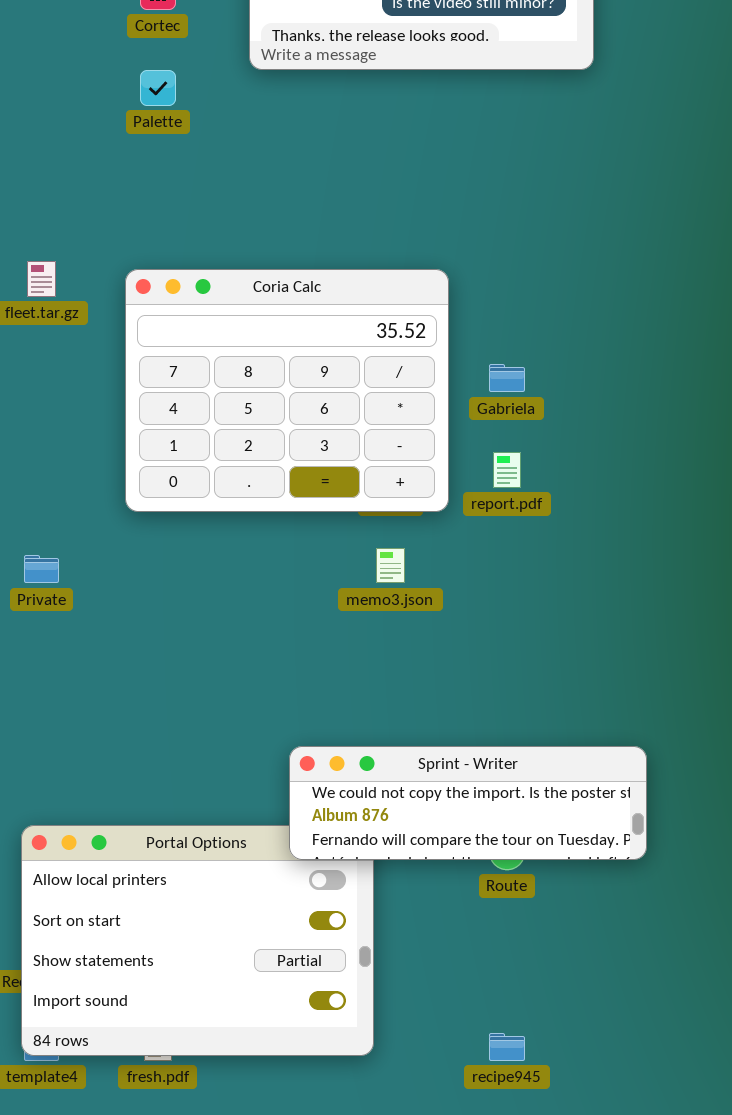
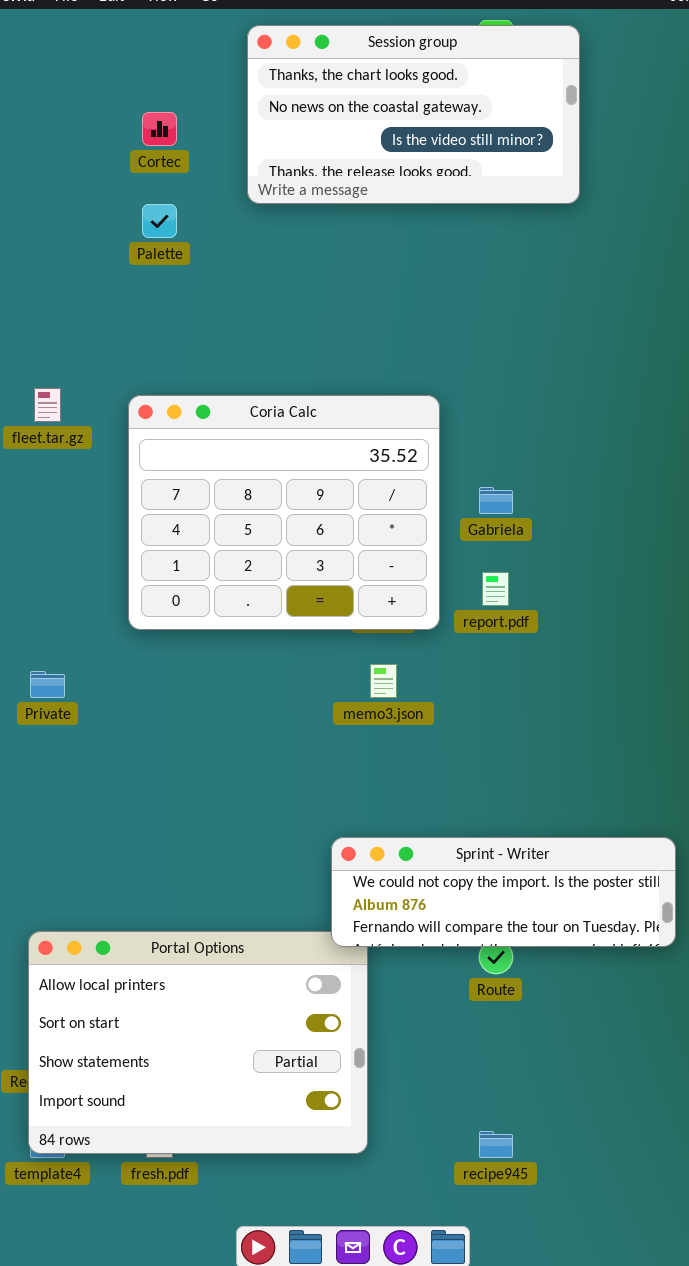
Sprint - Writer: [289,746,647,860] -> [331,837,676,947], moved

